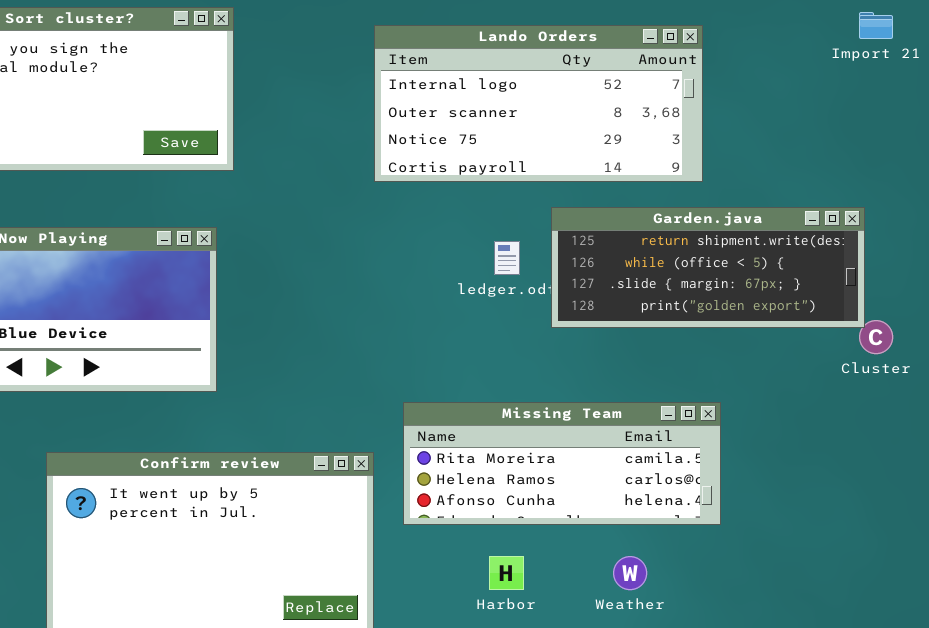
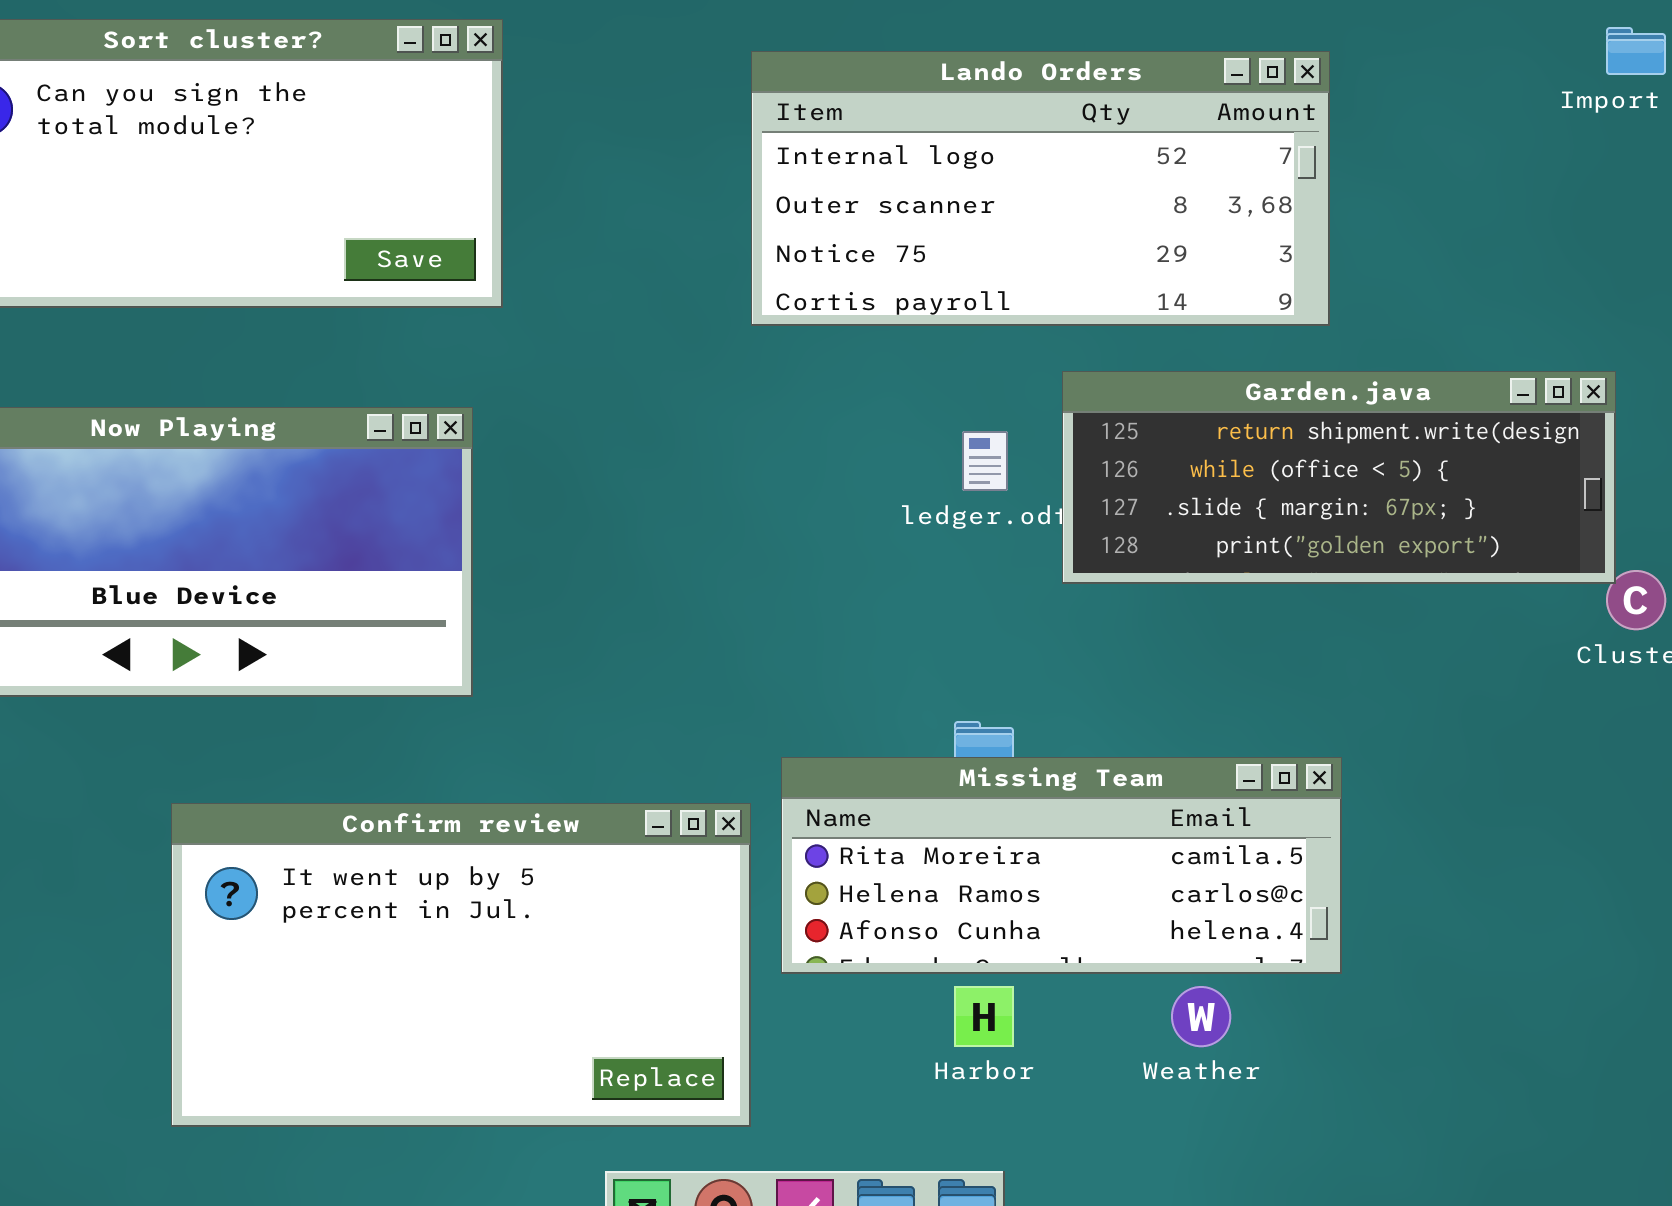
Missing Team: [403,402,721,525] -> [781,757,1342,974], moved

